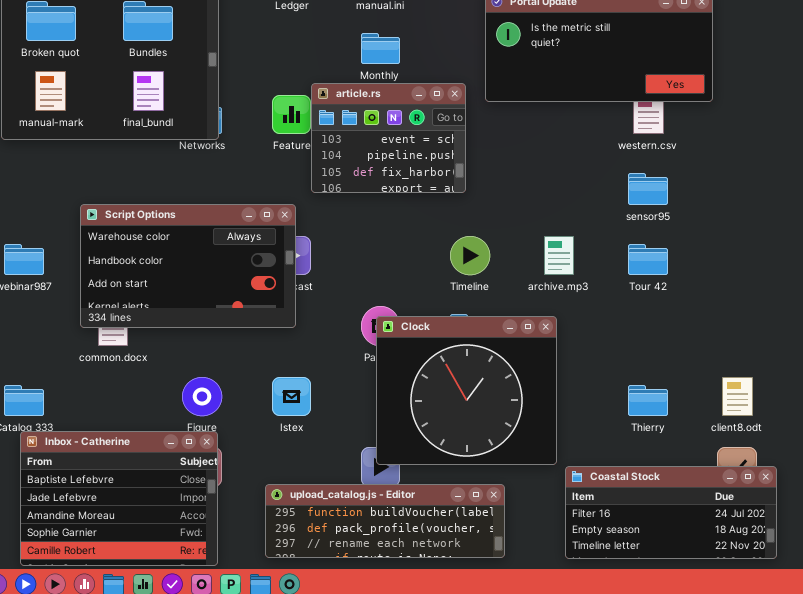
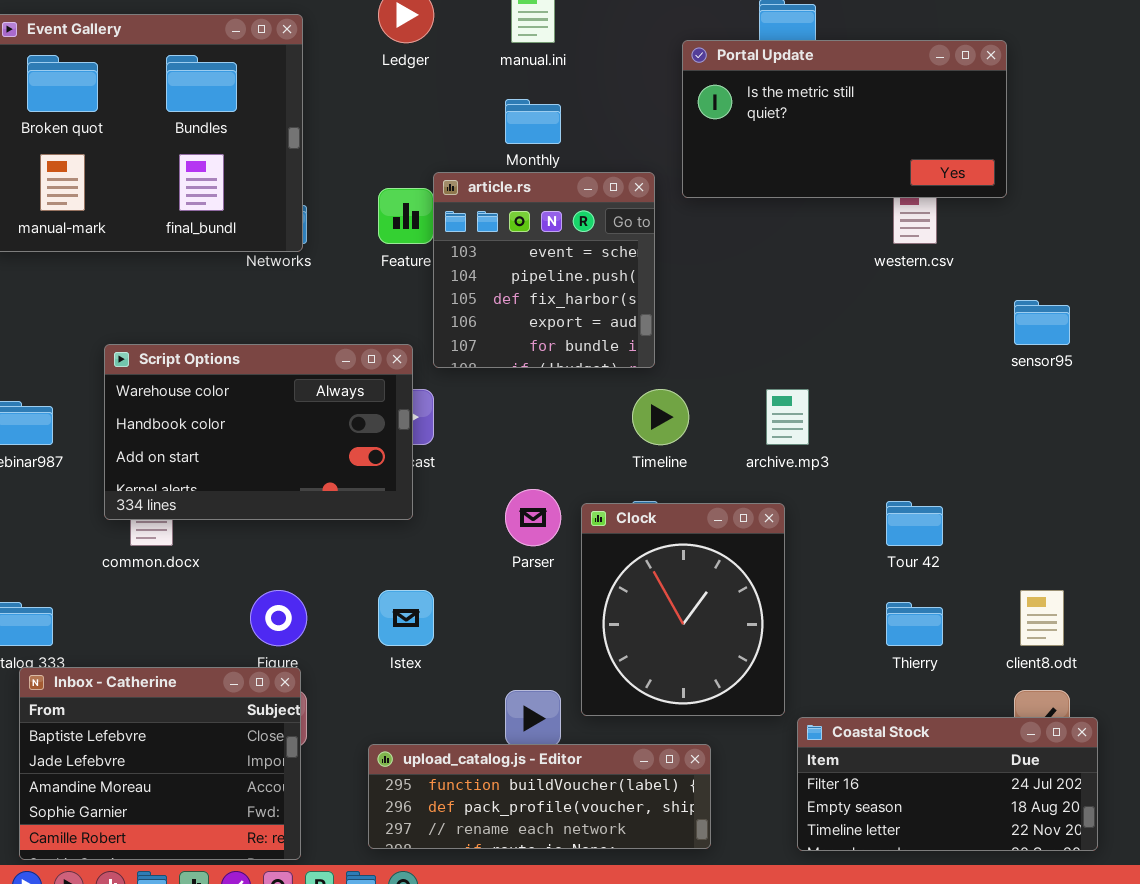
article.rs: [311,83,466,193] -> [433,172,655,368], resized
sensor95: [628,173,668,205] -> [1014,300,1070,345], moved
Tour 42: [628,244,668,275] -> [886,501,943,546], moved
Clock: [376,316,557,465] -> [581,503,785,716], resized

